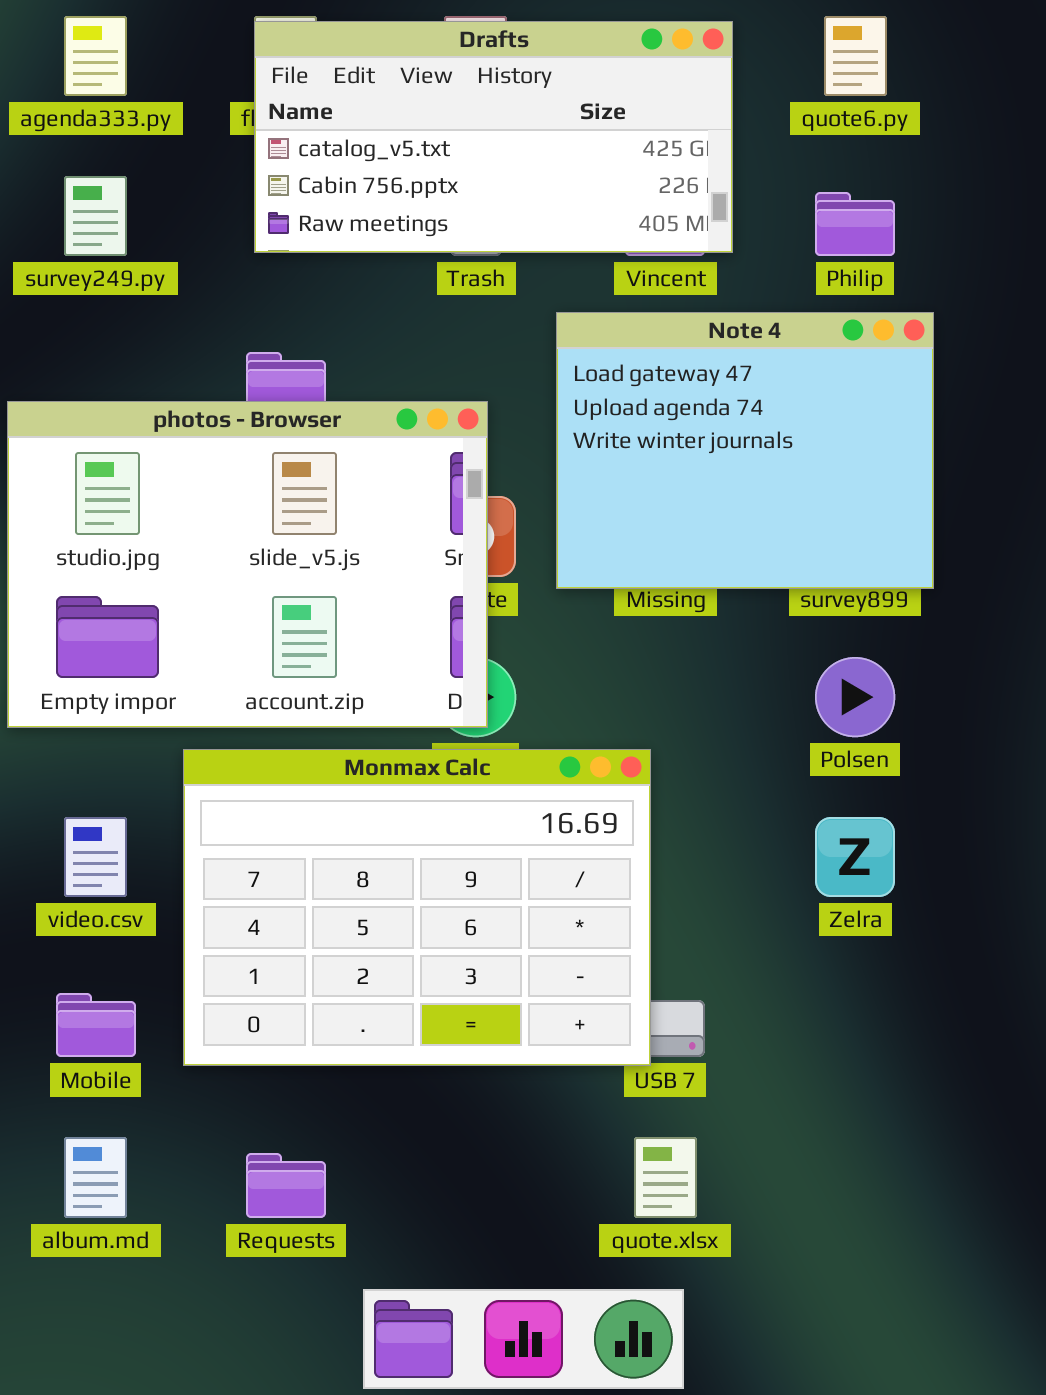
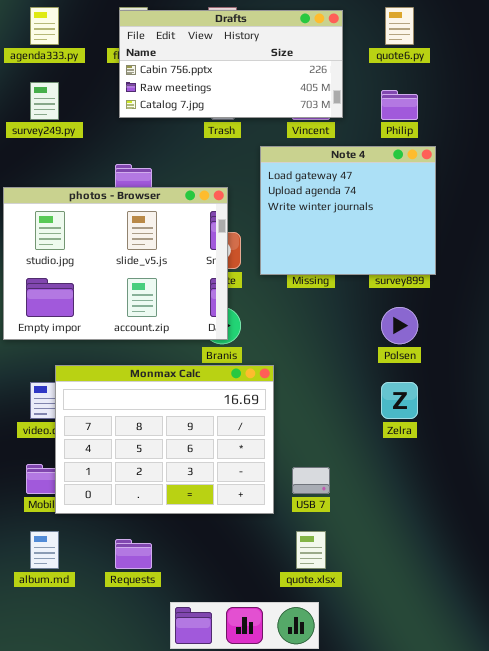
Drafts: [254,21,733,253] -> [119,10,343,118], scrolled down 1 row
Monmax Calc: [183,749,651,1066] -> [55,365,274,514], moved

